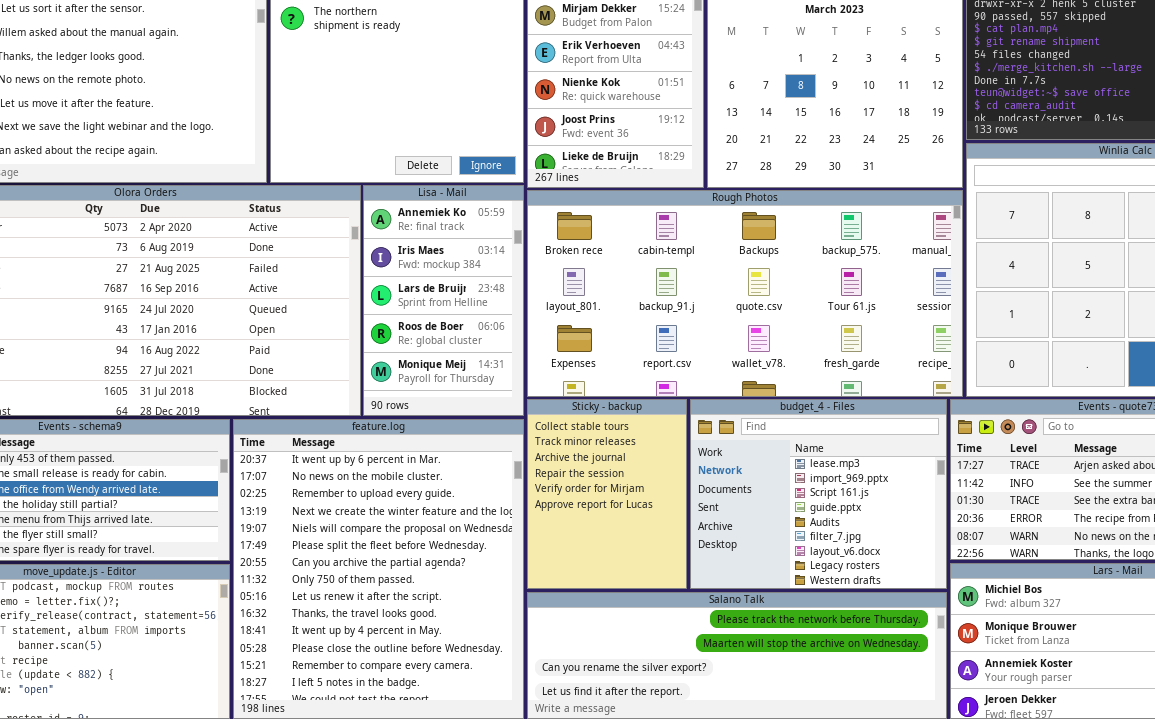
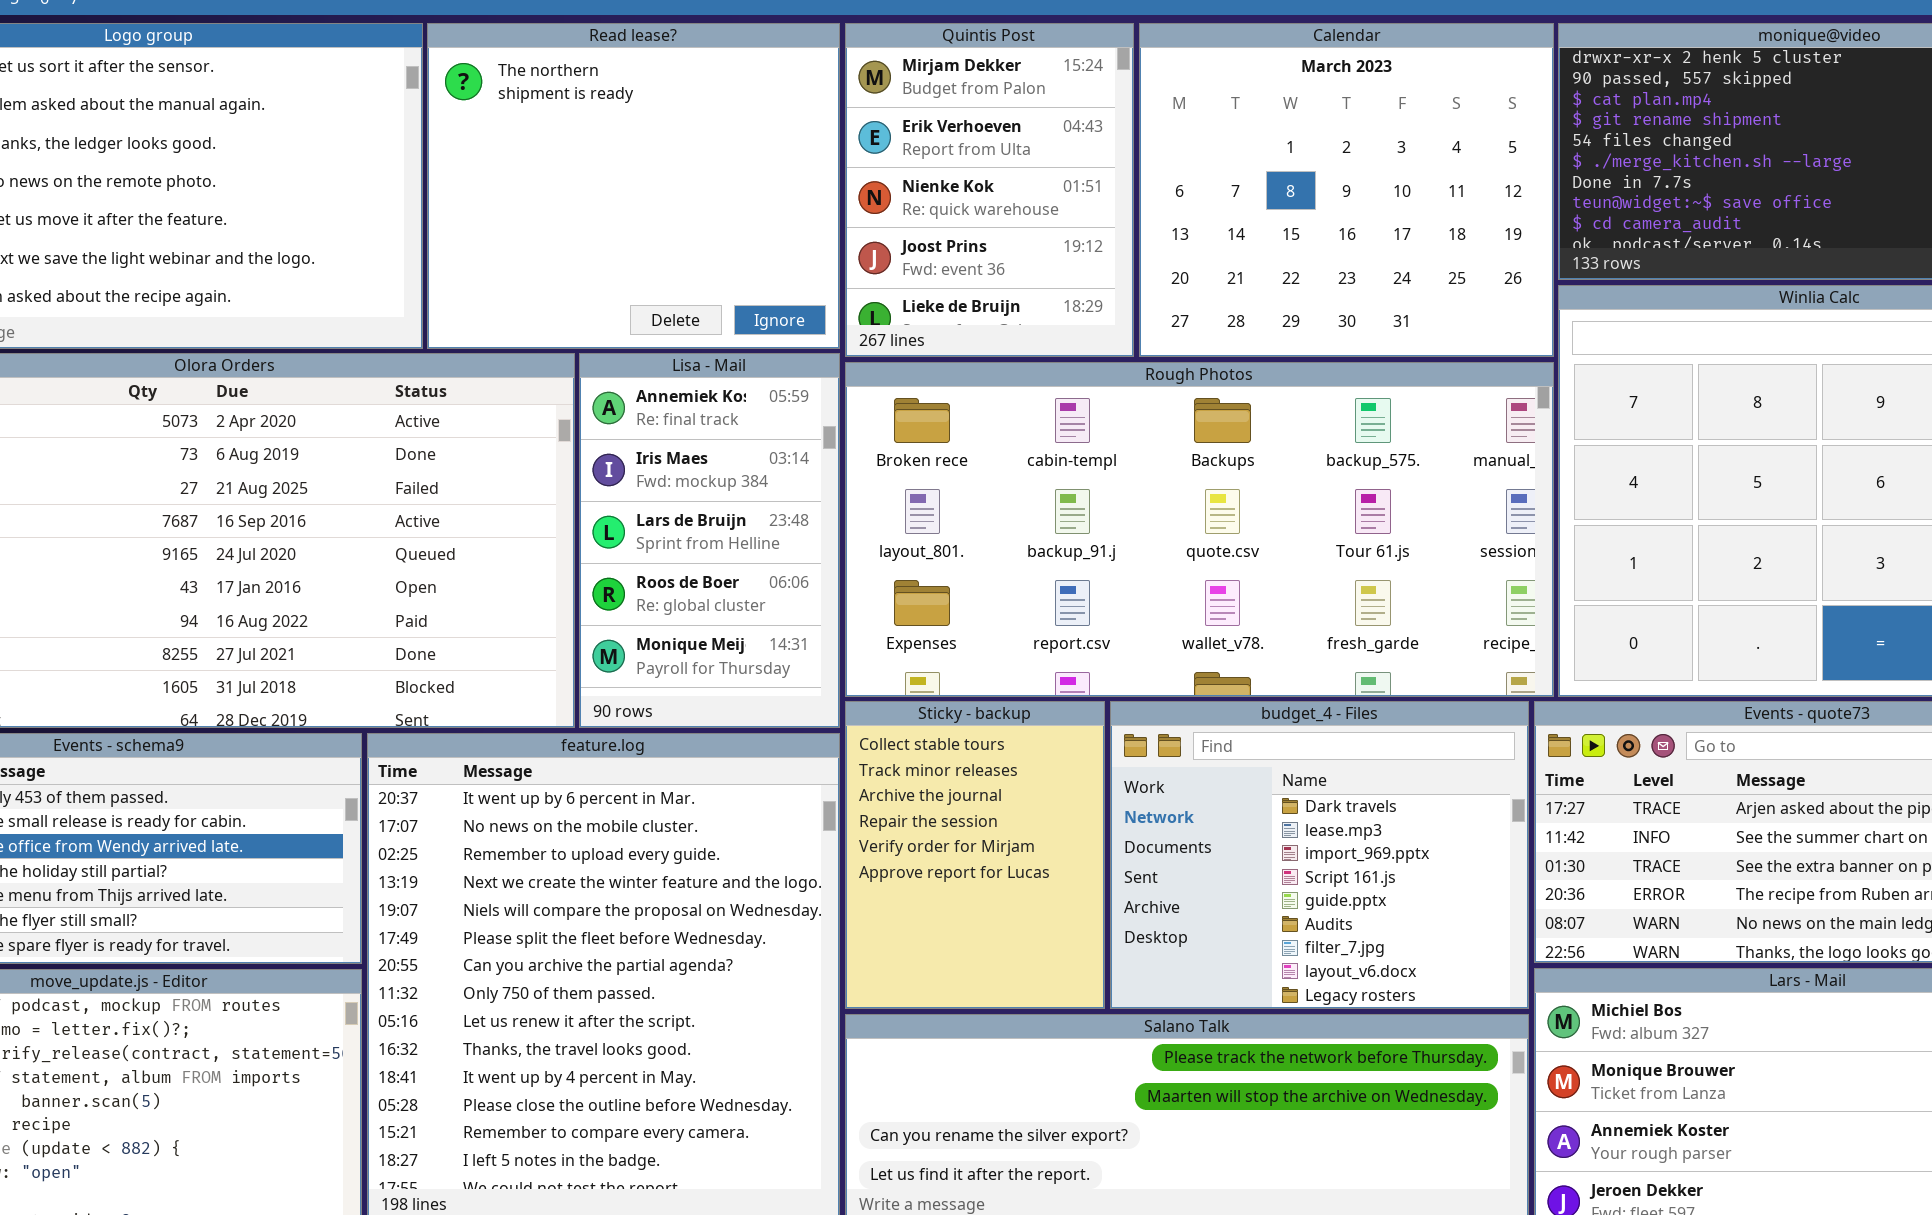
budget_4 - Files: [690,399,947,589] -> [1110,701,1529,1009], scrolled up 1 row

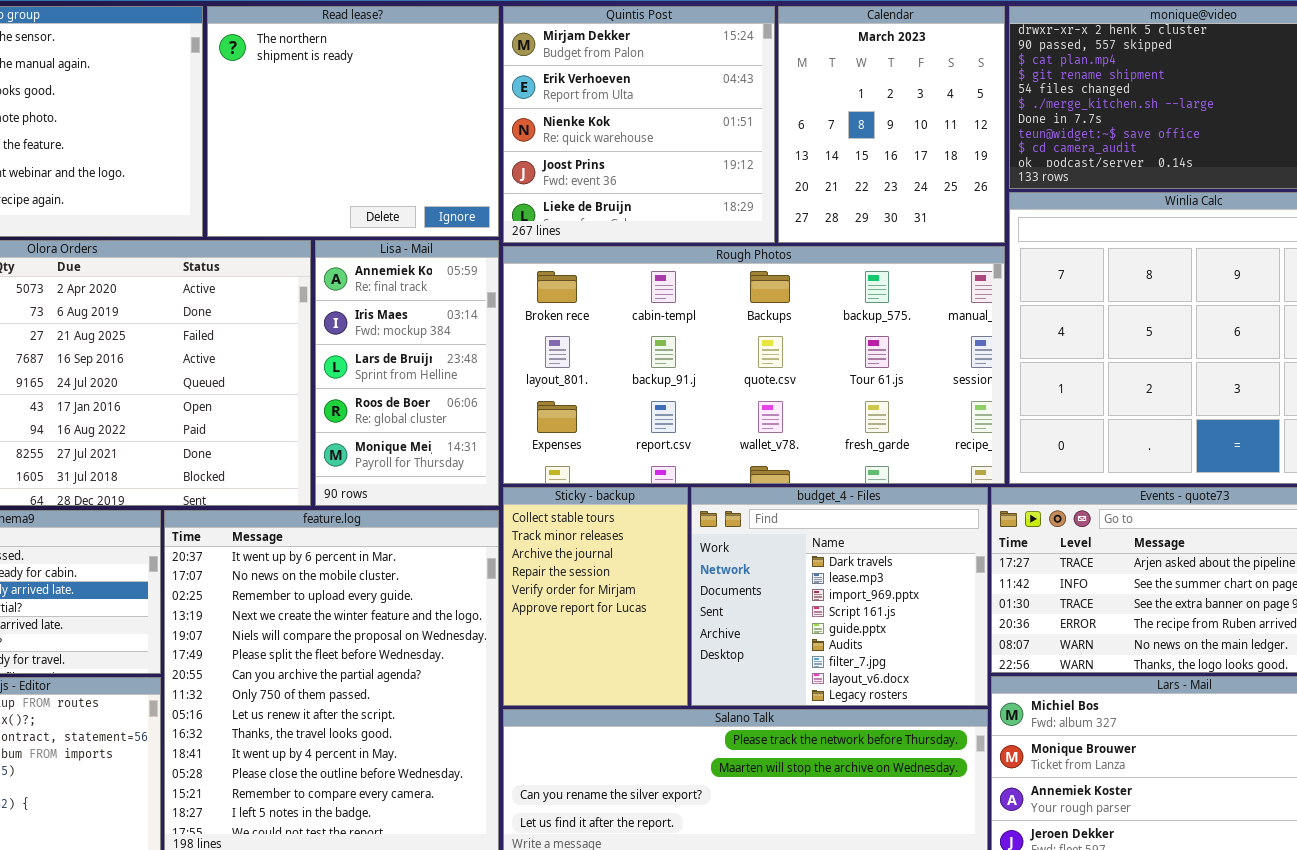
Quintis Post: [845,23,1134,357] -> [503,6,775,243], resized
Calendar: [1139,23,1554,357] -> [778,6,1005,243], resized

